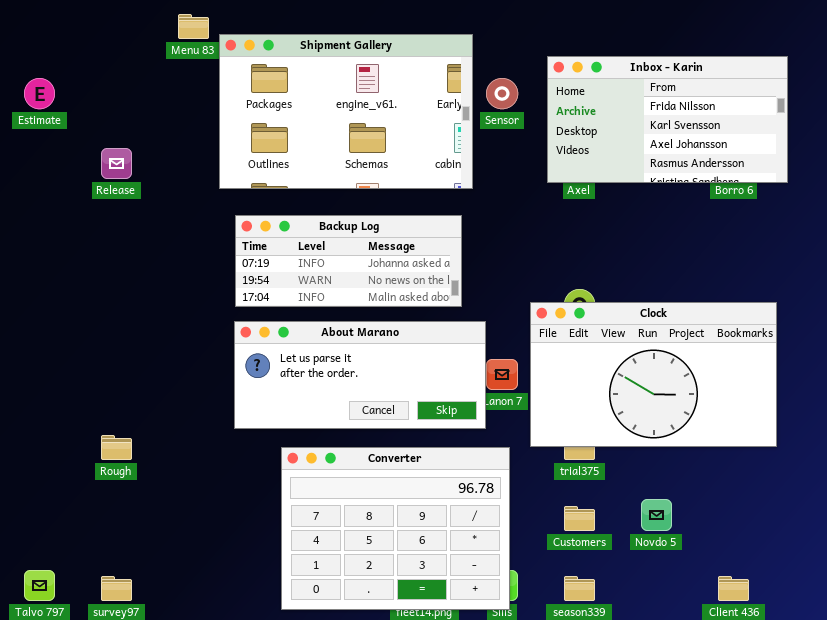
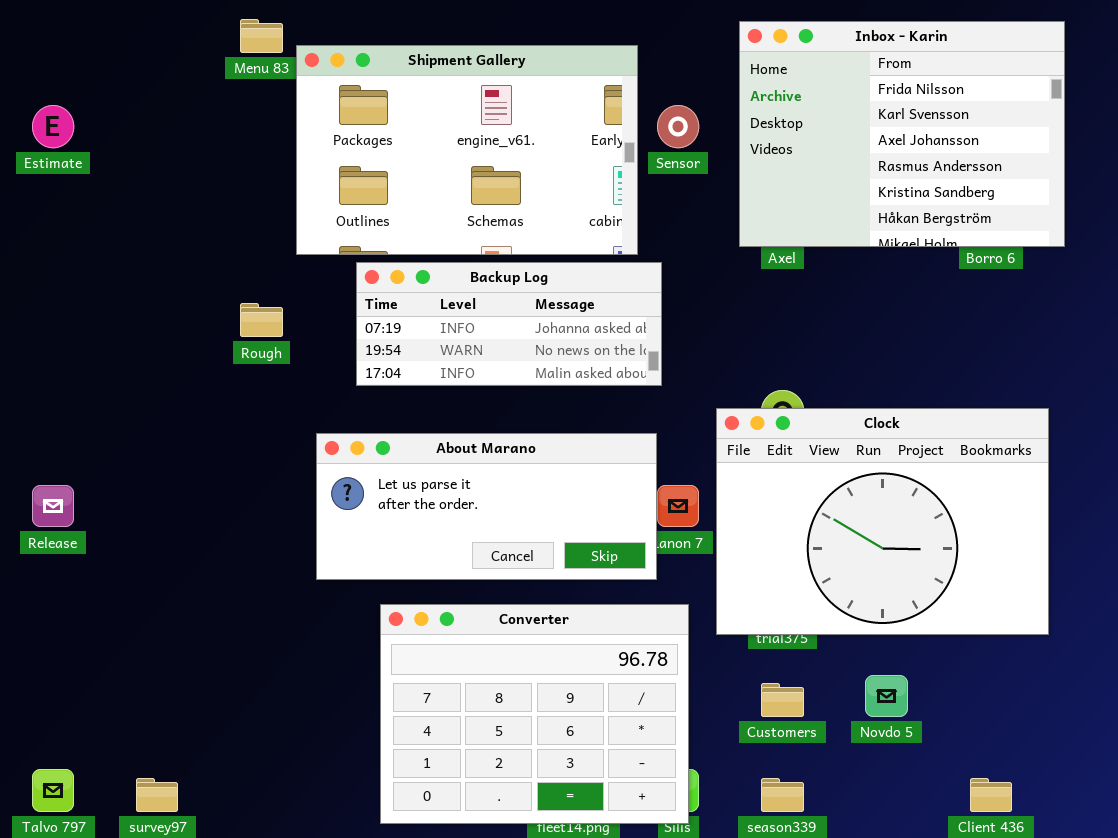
Inbox - Karin: [547,56,788,183] -> [739,21,1065,247], resized
Release: [101,148,132,179] -> [32,485,74,527], moved
Backup Log: [235,215,462,307] -> [356,262,662,386], moved
Clock: [530,302,777,447] -> [716,408,1049,635], resized
Rough: [101,435,132,460] -> [240,303,283,337], moved

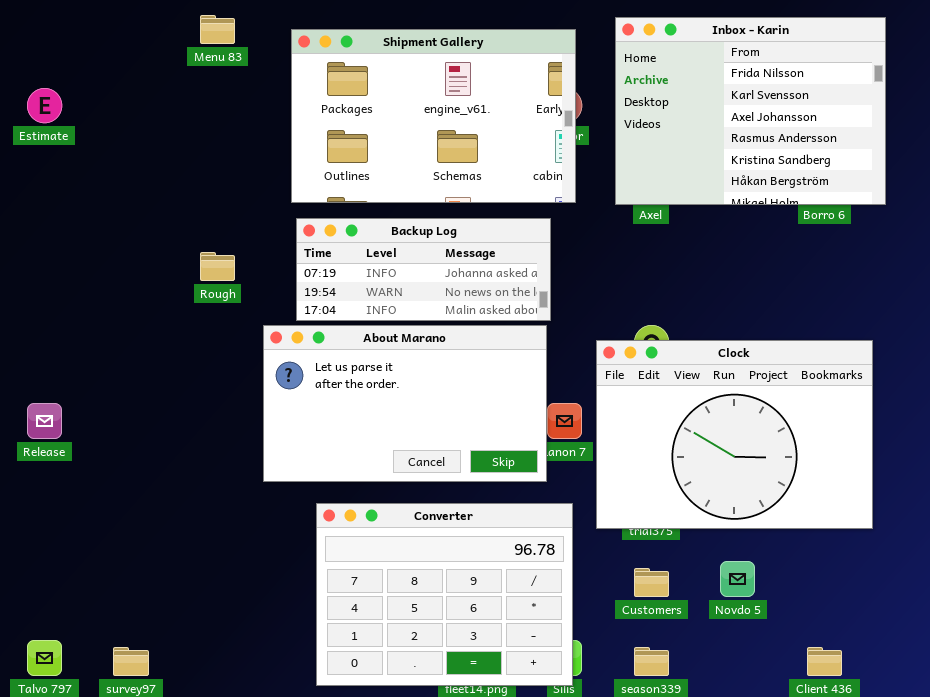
Shipment Gallery: [296,45,638,255] -> [291,29,576,203], moved
About Marano: [316,433,657,580] -> [263,325,547,482], resized

